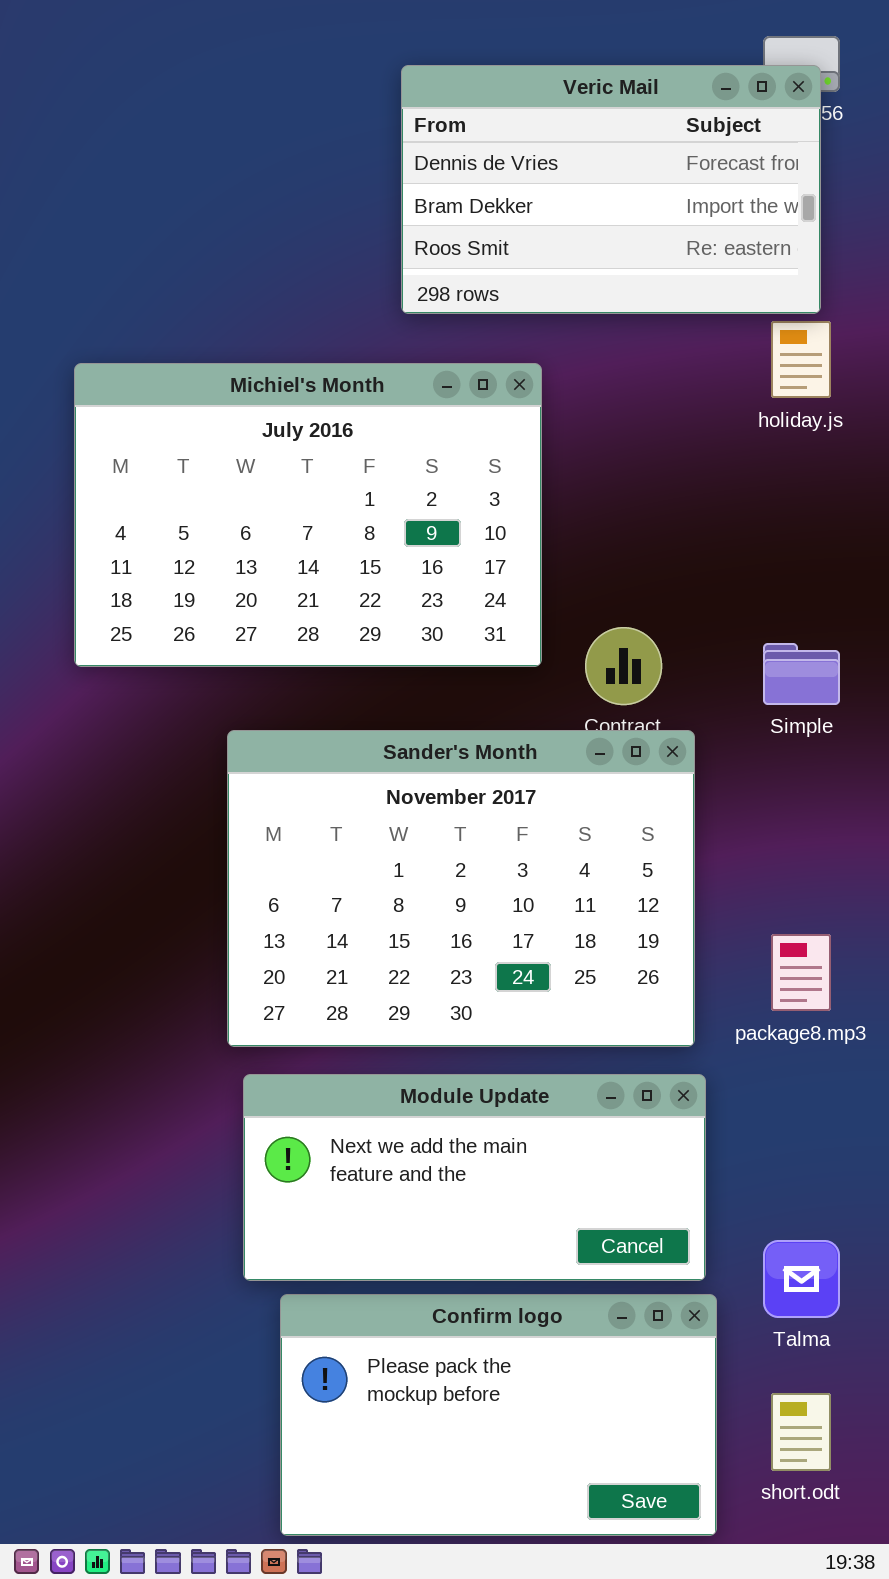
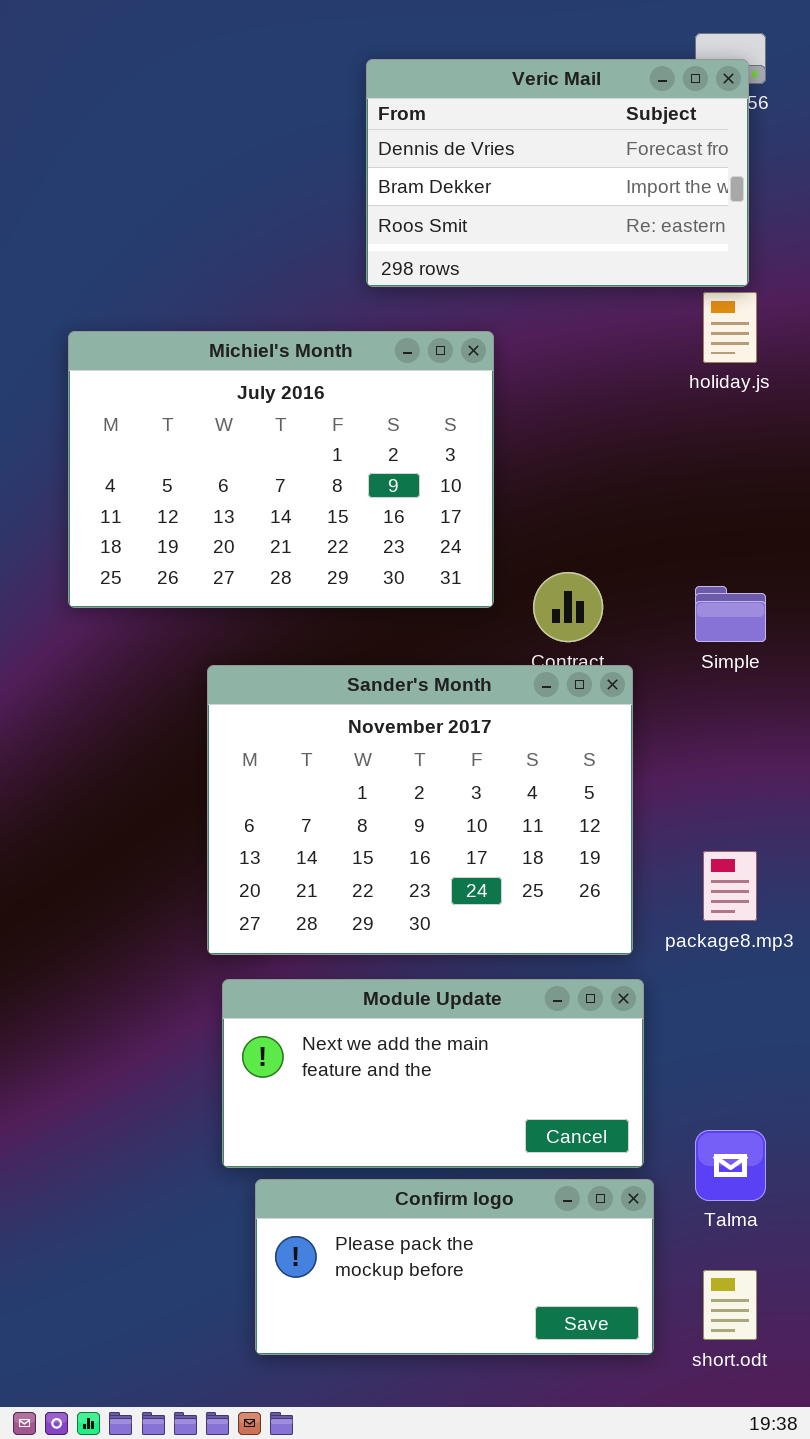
Confirm logo: [280,1294,717,1536] -> [255,1179,654,1355], resized

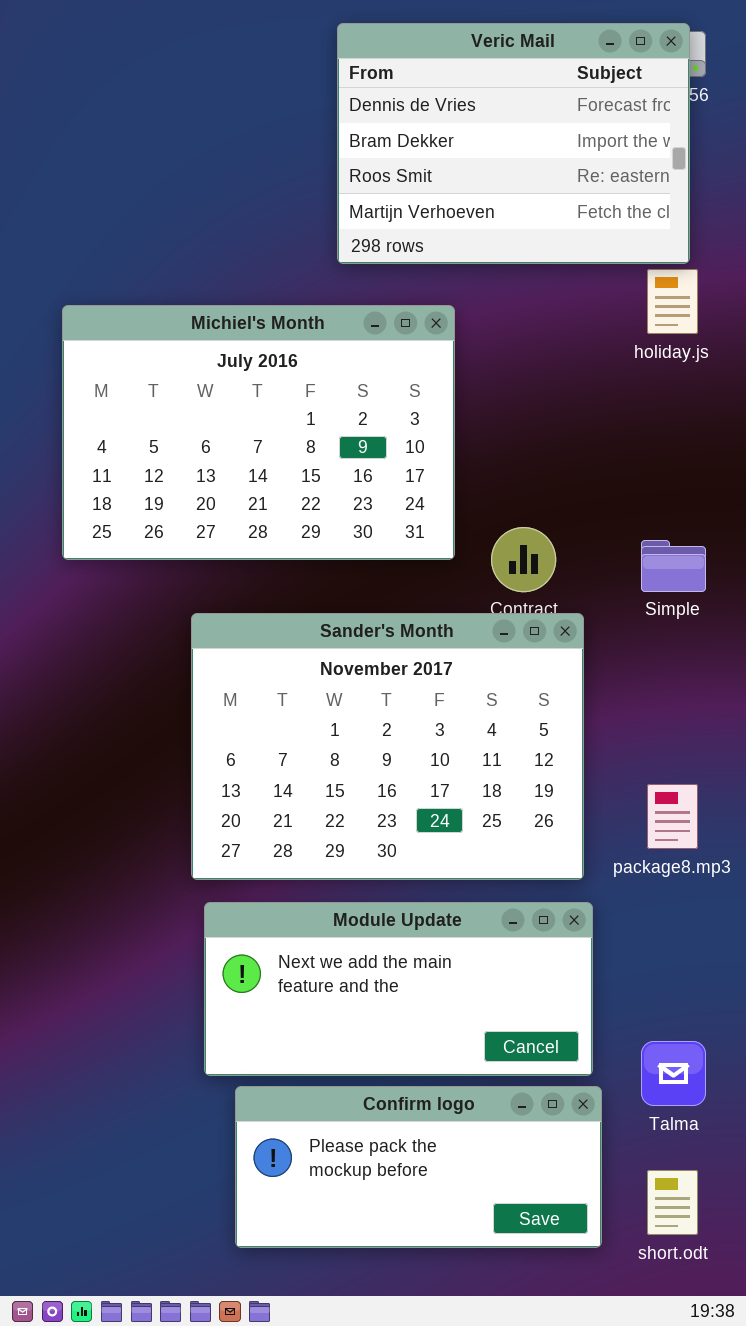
Veric Mail: [366,59,749,287] -> [337,23,690,264], resized

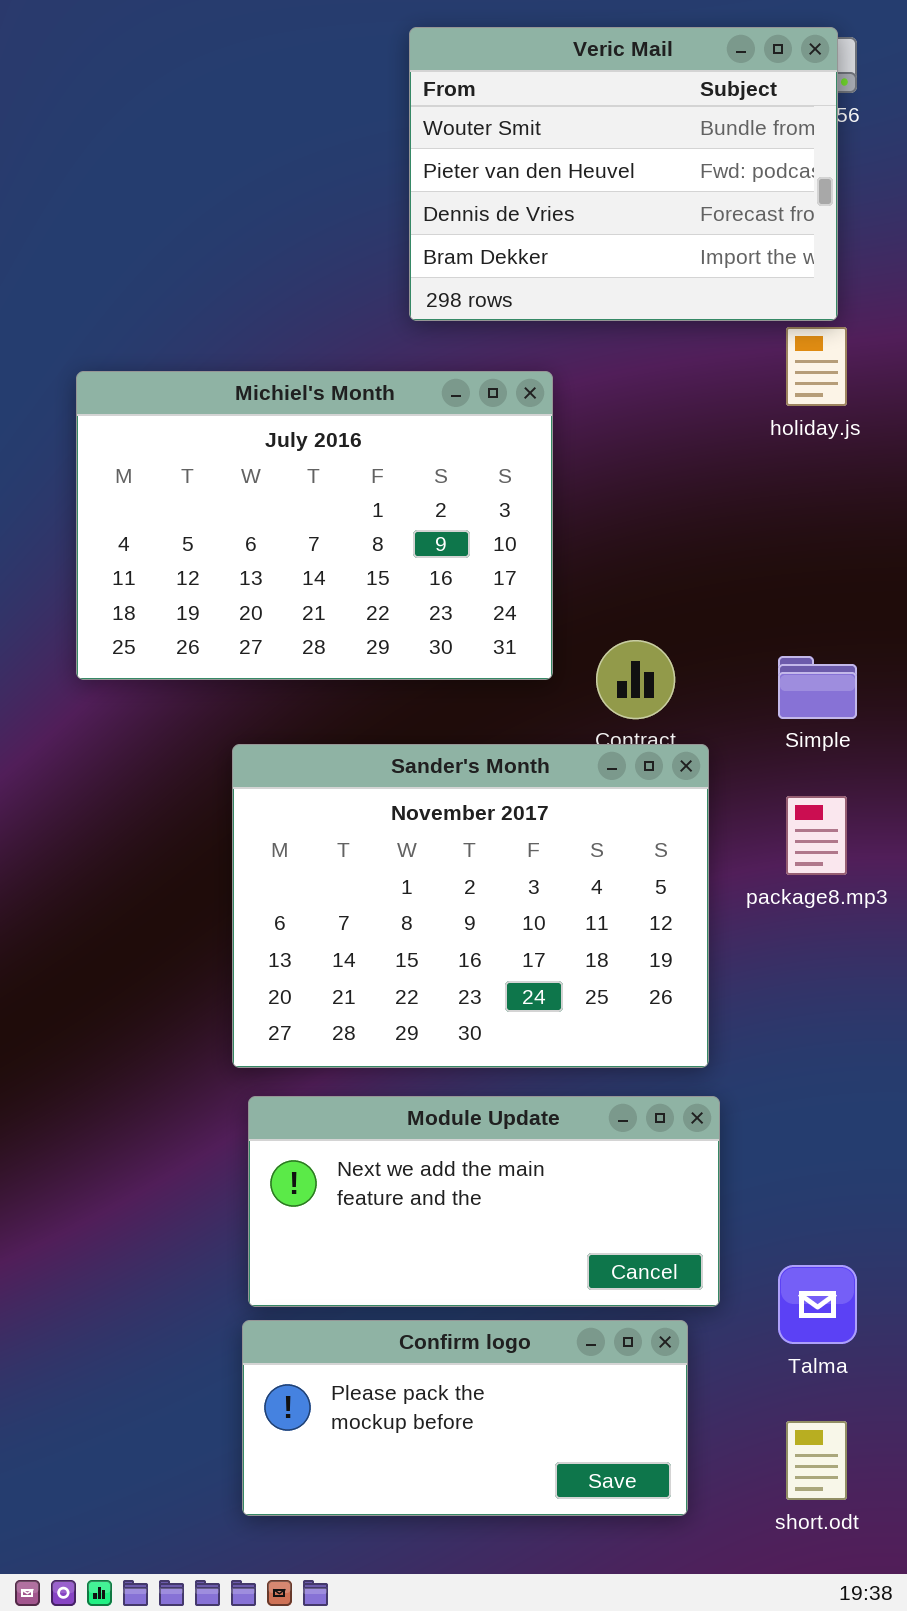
Veric Mail: [337,23,690,264] -> [409,27,838,321], scrolled up 2 rows
package8.mp3: [647,784,698,849] -> [786,796,847,875], moved
Confirm logo: [235,1086,602,1248] -> [242,1320,688,1516], moved

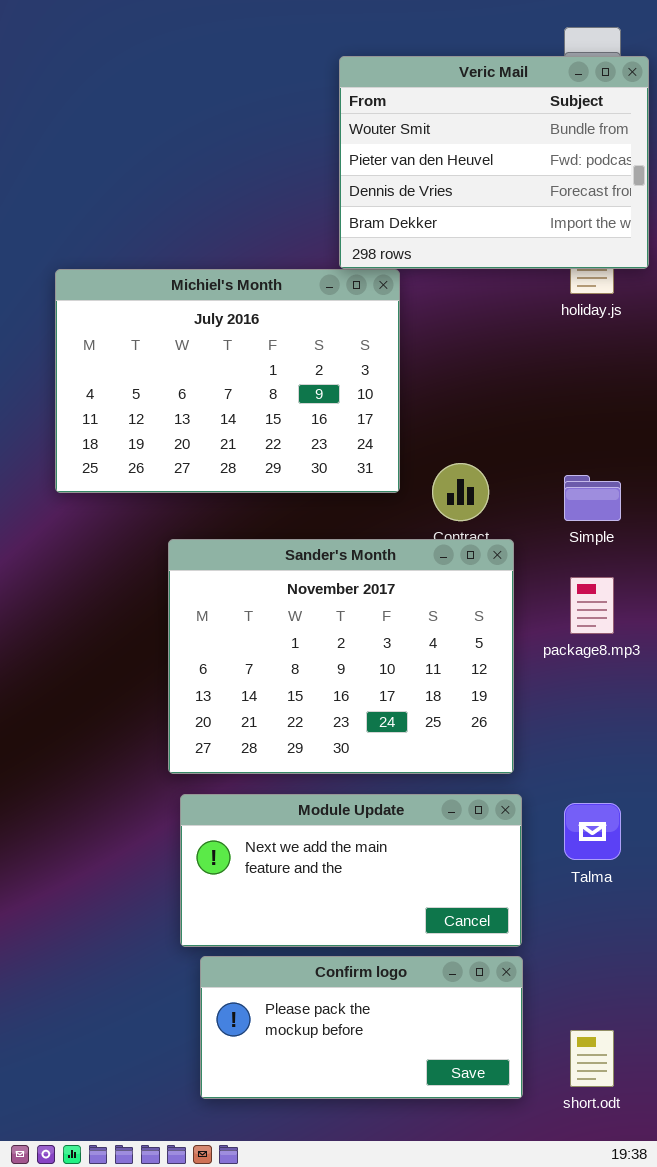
Veric Mail: [409,27,838,321] -> [339,56,649,269], moved
Talma: [778,1265,857,1344] -> [564,803,621,860], moved
Confirm logo: [242,1320,688,1516] -> [200,956,523,1099], moved

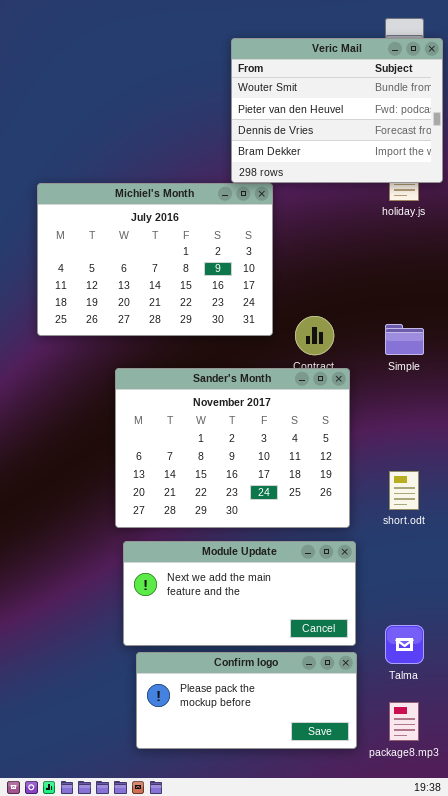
package8.mp3: [570,577,614,634] -> [389,702,419,741], moved
Talma: [564,803,621,860] -> [385,625,424,664], moved
short.odt: [570,1030,614,1087] -> [389,471,419,510], moved

